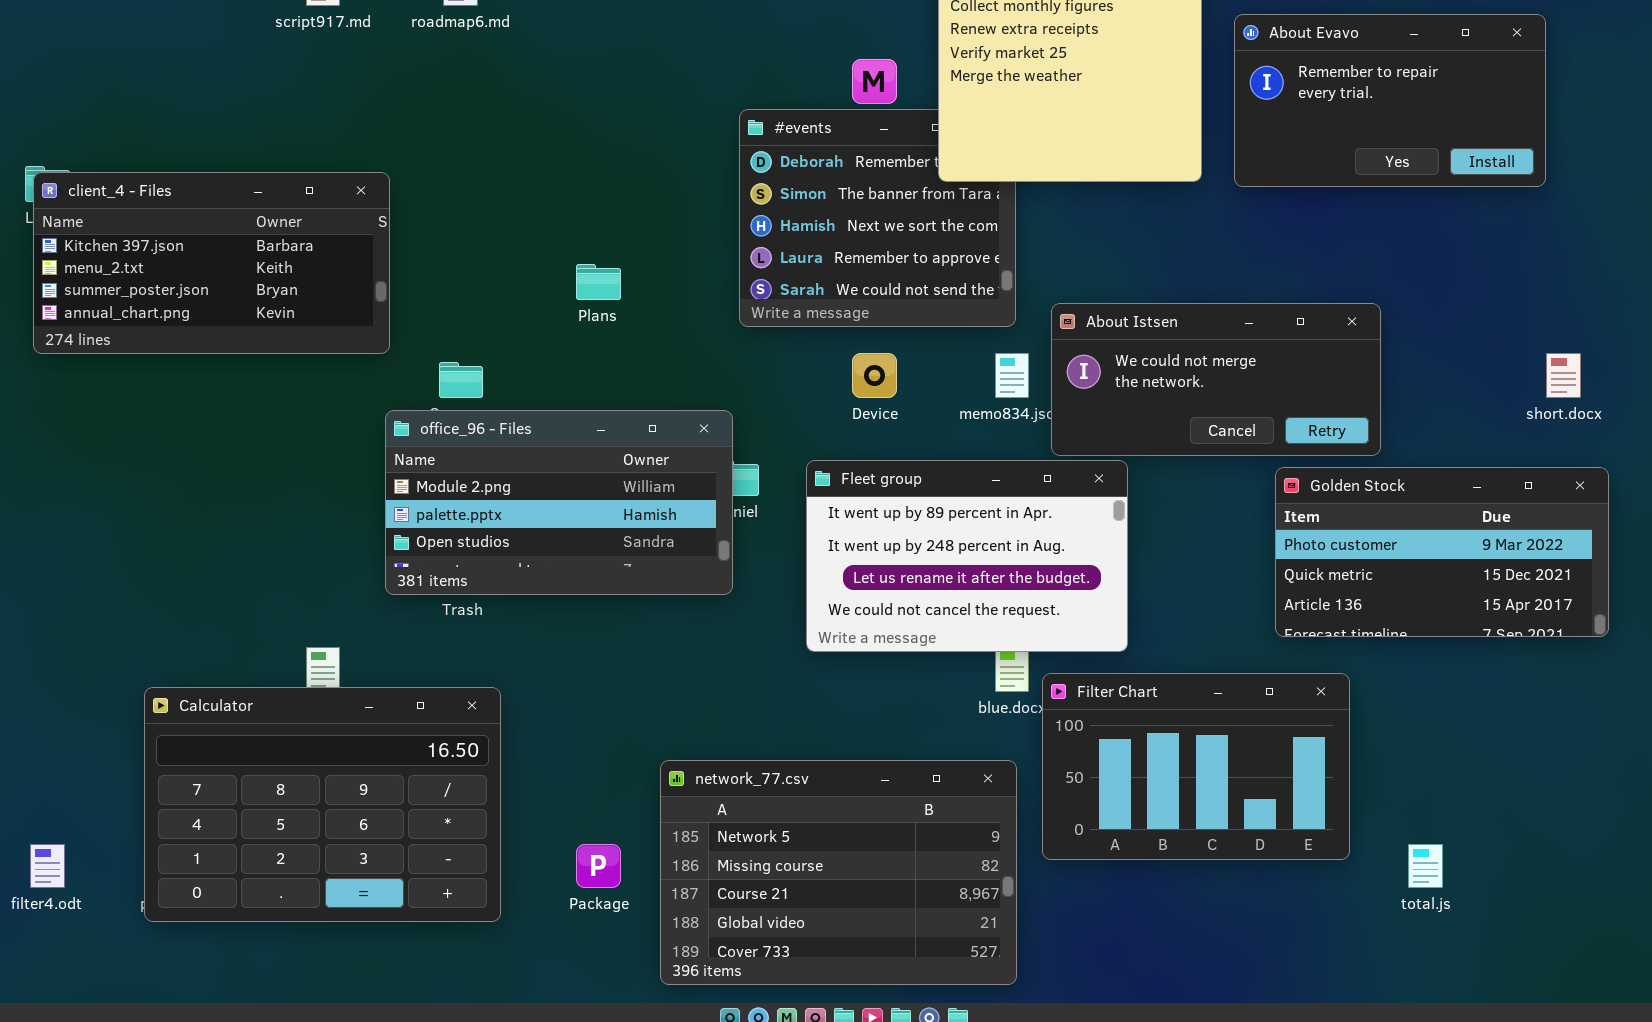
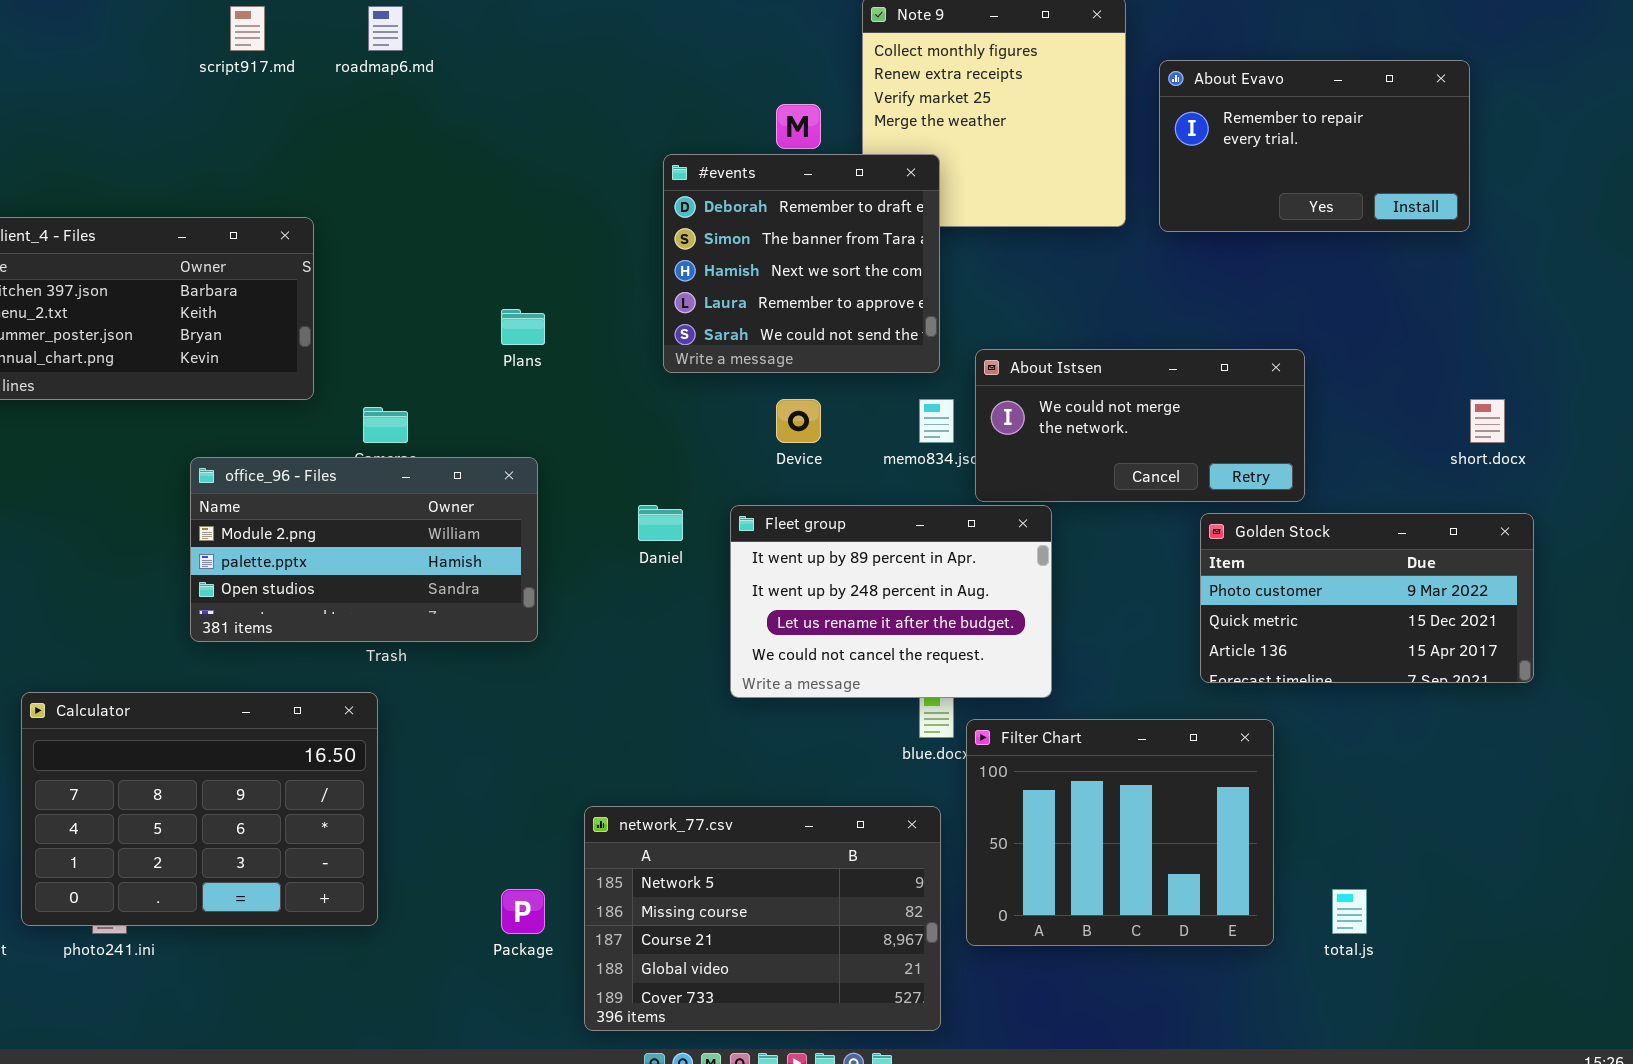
#events: [739,109,1016,327] -> [663,154,940,373], raised
office_96 - Files: [385,410,733,595] -> [190,457,538,642], moved
Filter Chart: [1042,673,1350,860] -> [966,719,1274,946], resized
Calculator: [144,687,501,922] -> [21,692,378,926], moved

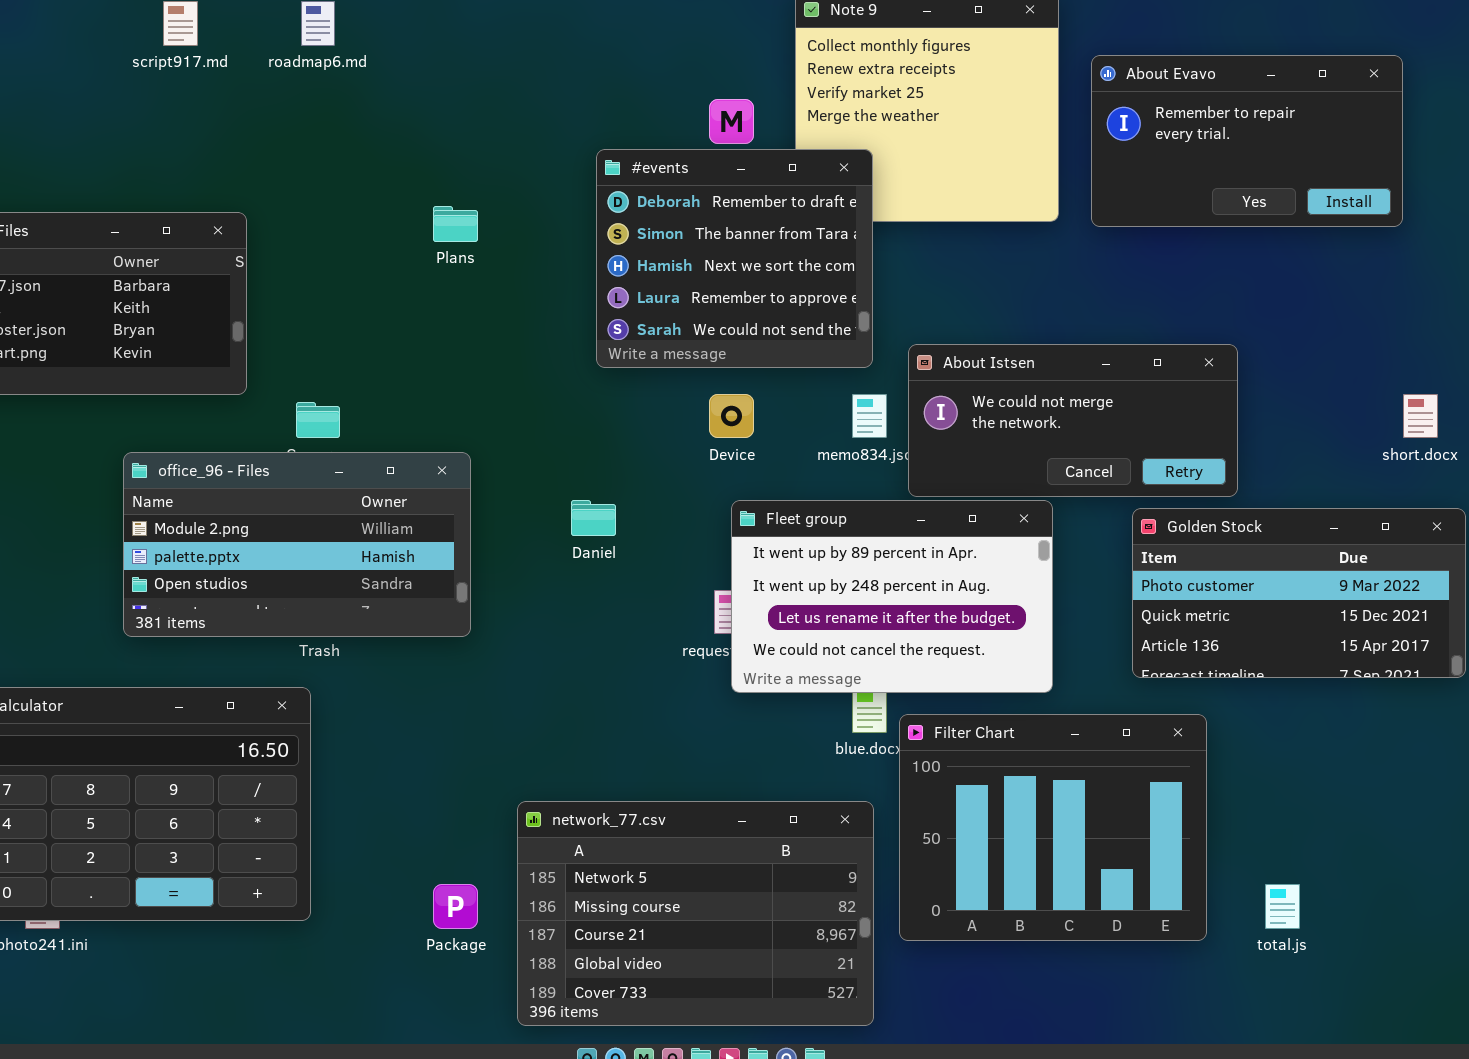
Plans: [501,309,545,345] -> [433,206,478,242], moved
Fleet group: [730,505,1052,698] -> [731,500,1053,693], moved

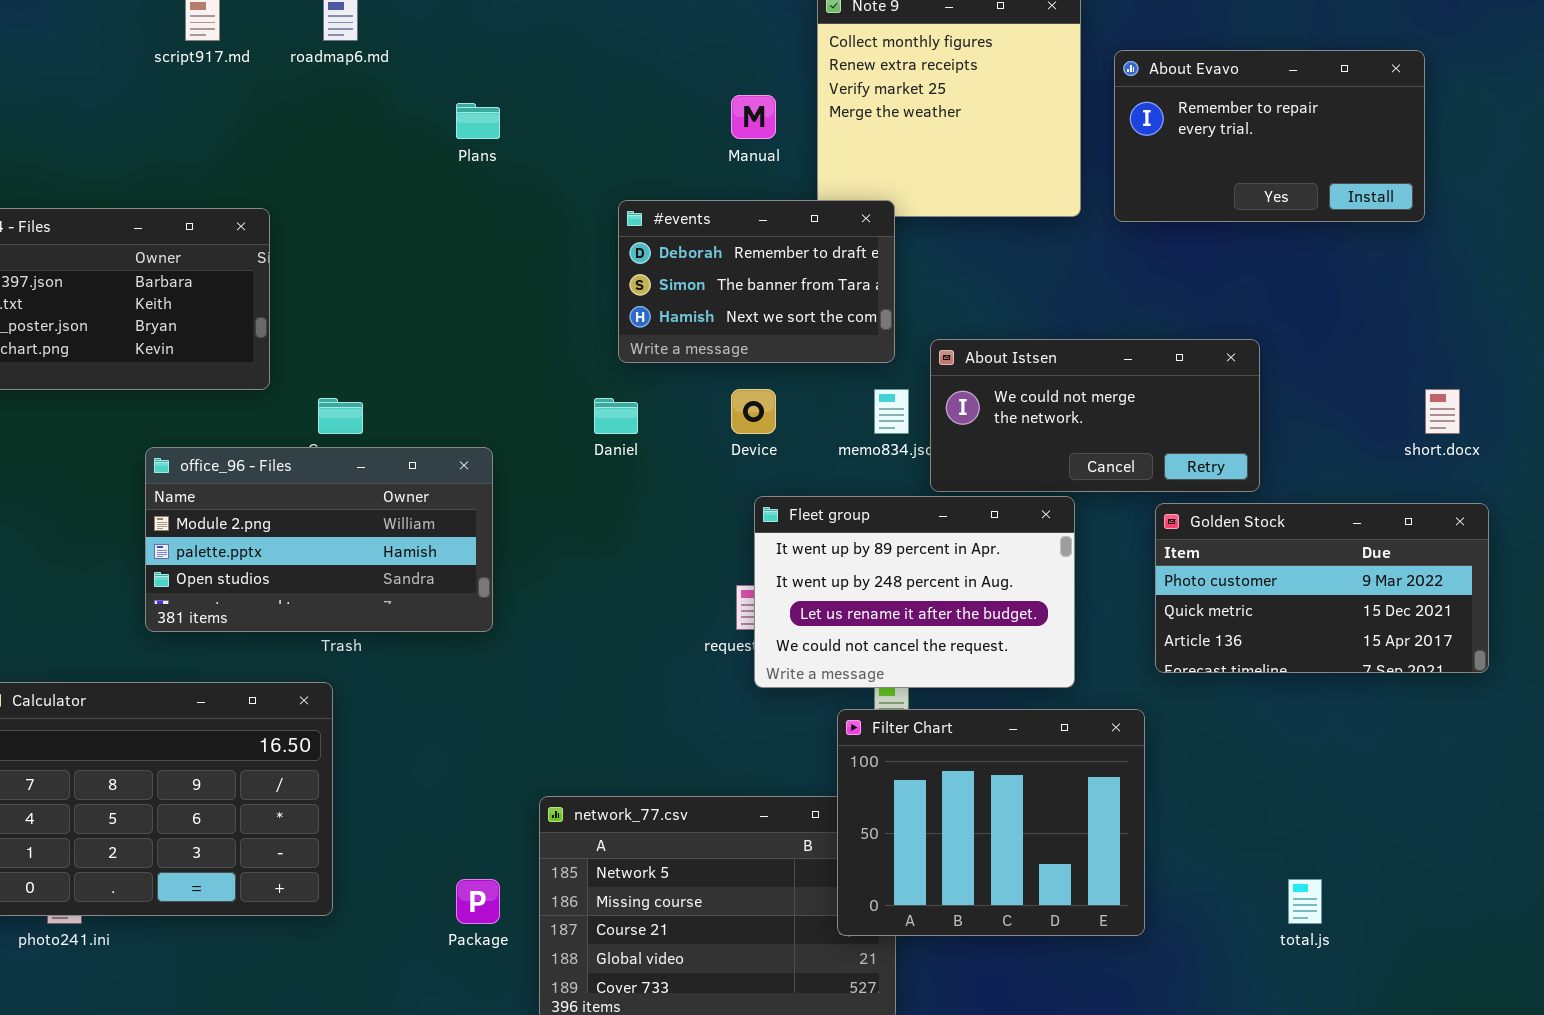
#events: [596,149,873,368] -> [618,200,895,363], resized
Plans: [433,206,478,242] -> [456,103,500,139], moved
Daniel: [571,500,616,536] -> [594,398,638,434], moved
Filter Chart: [899,714,1207,941] -> [837,709,1145,936], moved

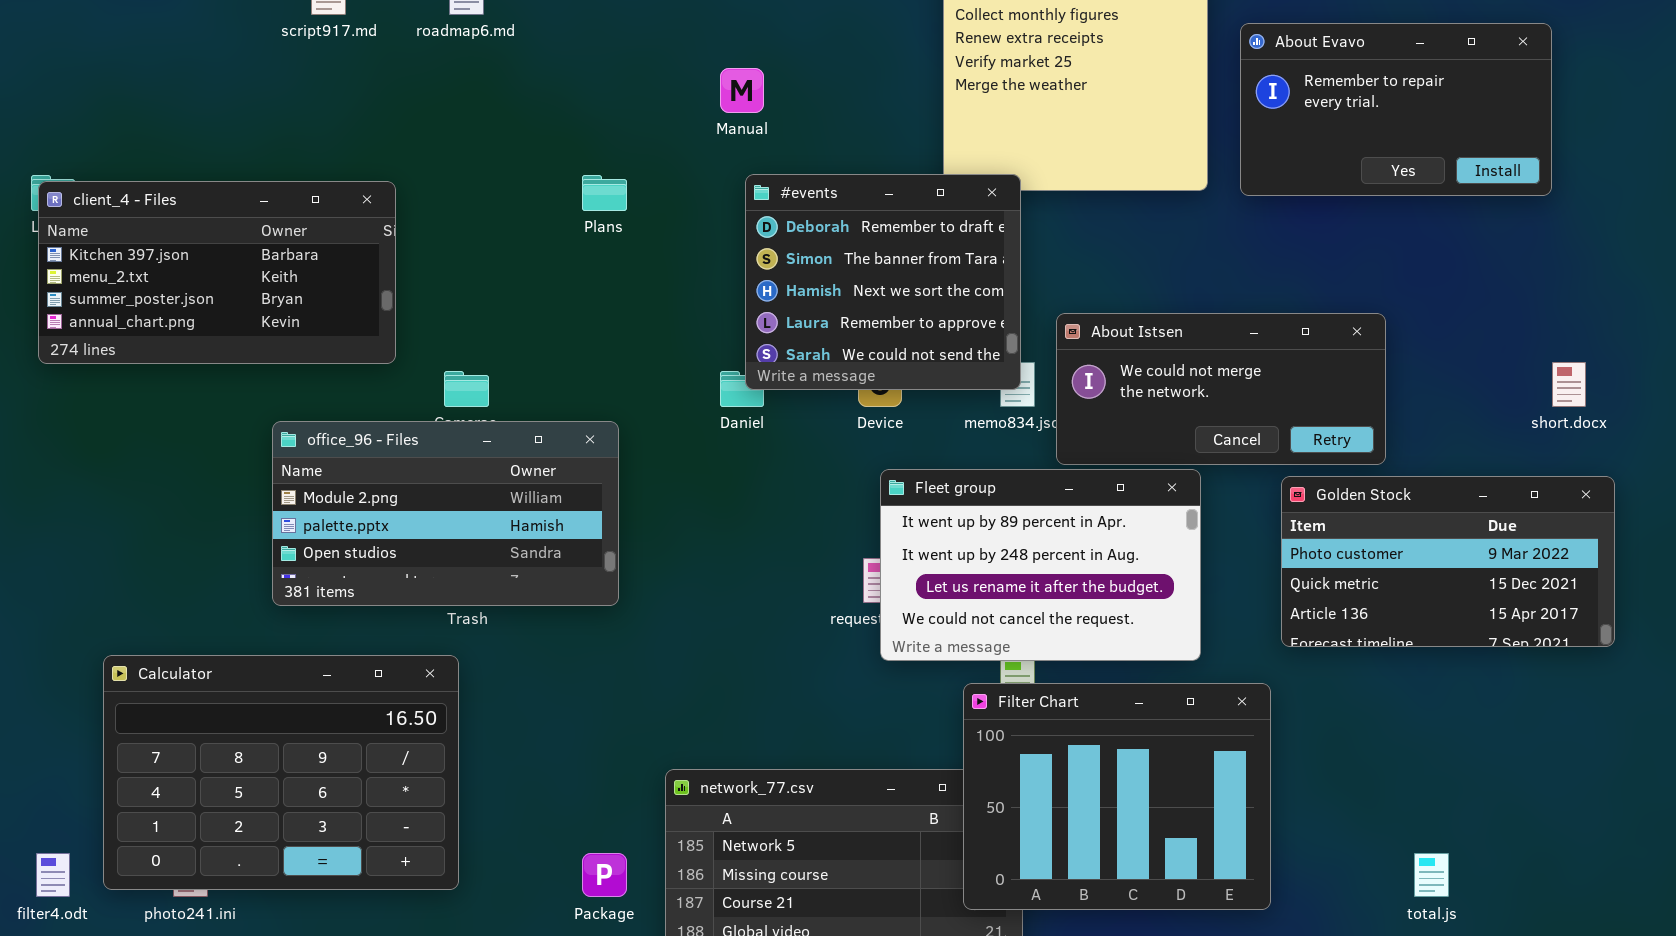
Manual: [731,95,776,139] -> [720,68,764,113], moved
Plans: [456,103,500,139] -> [582,175,627,211], moved
#events: [618,200,895,363] -> [745,174,1021,390], resized

